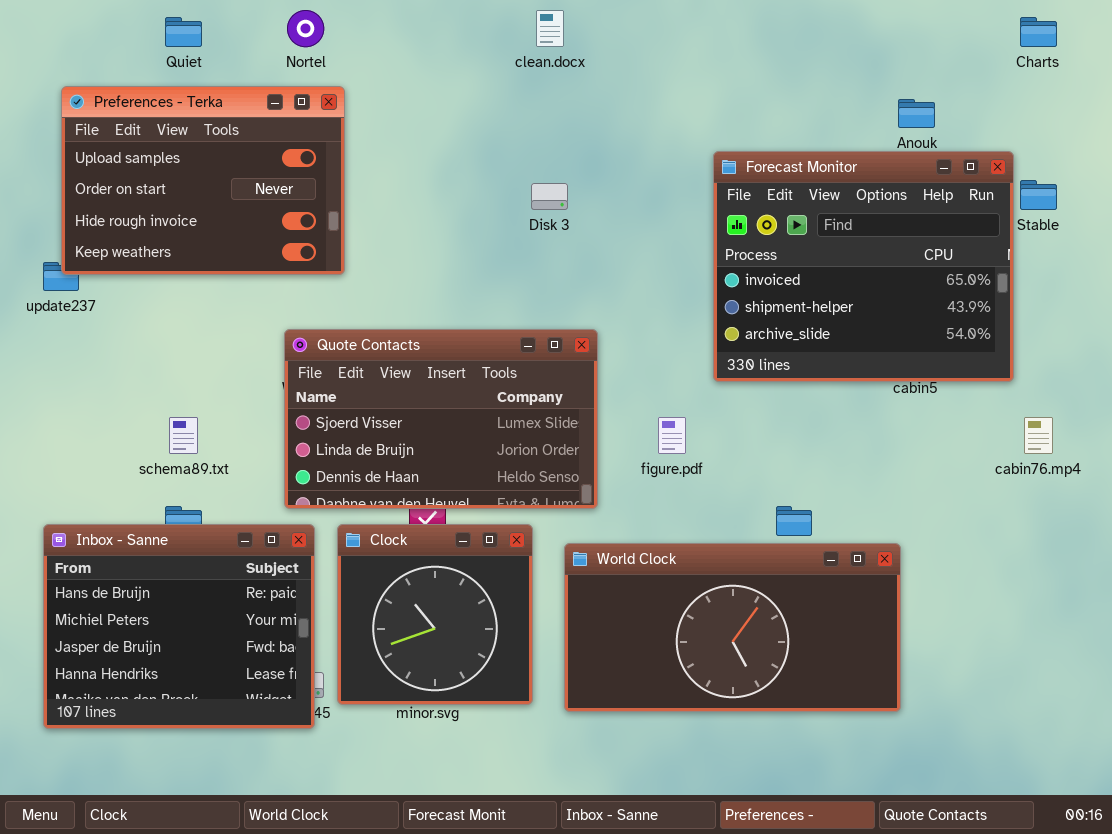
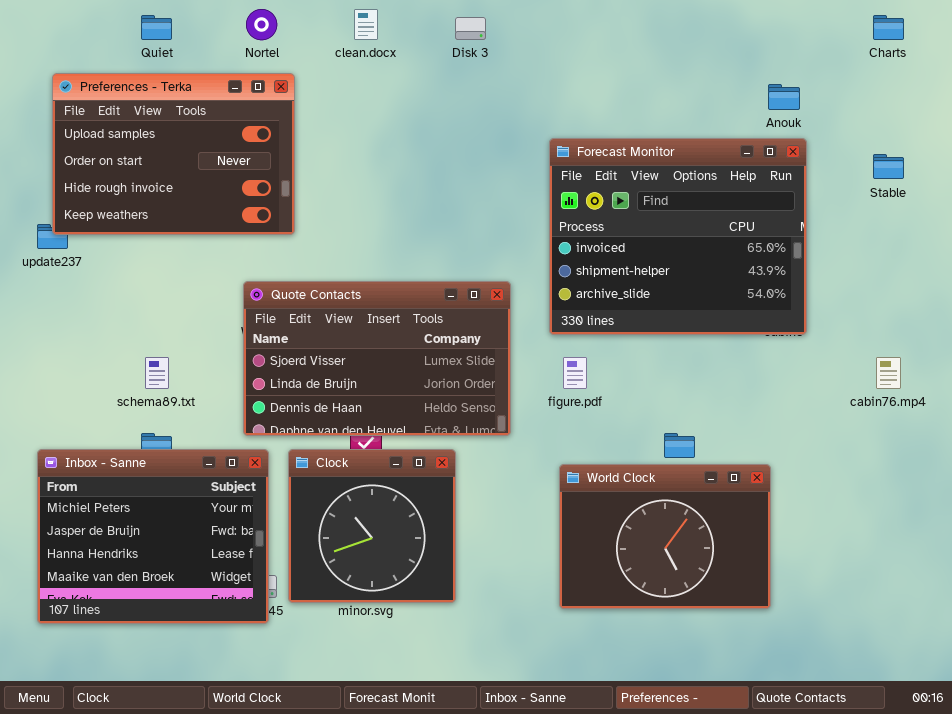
clean.docx: [536,10,564,47] -> [354,9,378,40], moved
Forecast Monitor: [713,151,1014,382] -> [549,138,807,335], moved
Disk 3: [531,183,568,210] -> [455,17,486,40], moved
Inbox - Sanne: [43,524,315,729] -> [37,449,269,624], scrolled down 1 row
World Clock: [564,543,901,712] -> [559,464,771,609], resized

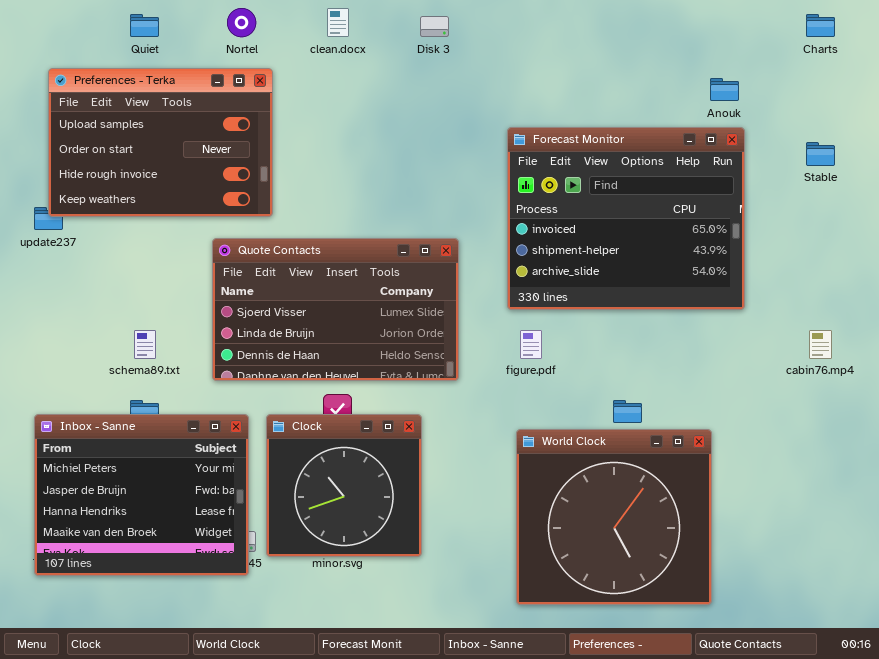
Quote Contacts: [243,281,511,436] -> [212,238,459,381], moved
World Clock: [559,464,771,609] -> [516,429,712,605], resized

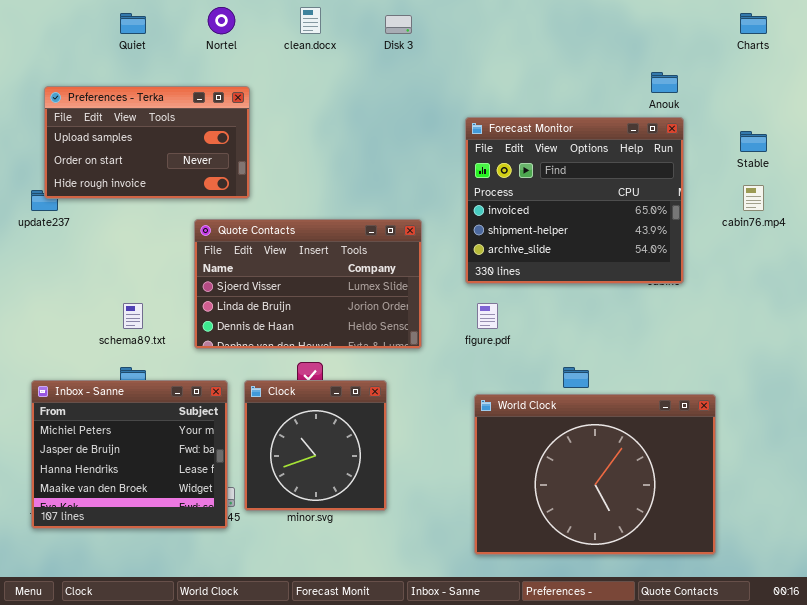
Preferences - Terka: [48,68,273,217] -> [44,86,250,199], resized
cabin76.mp4: [809,330,832,359] -> [743,185,764,211], moved
World Clock: [516,429,712,605] -> [474,394,716,555], resized

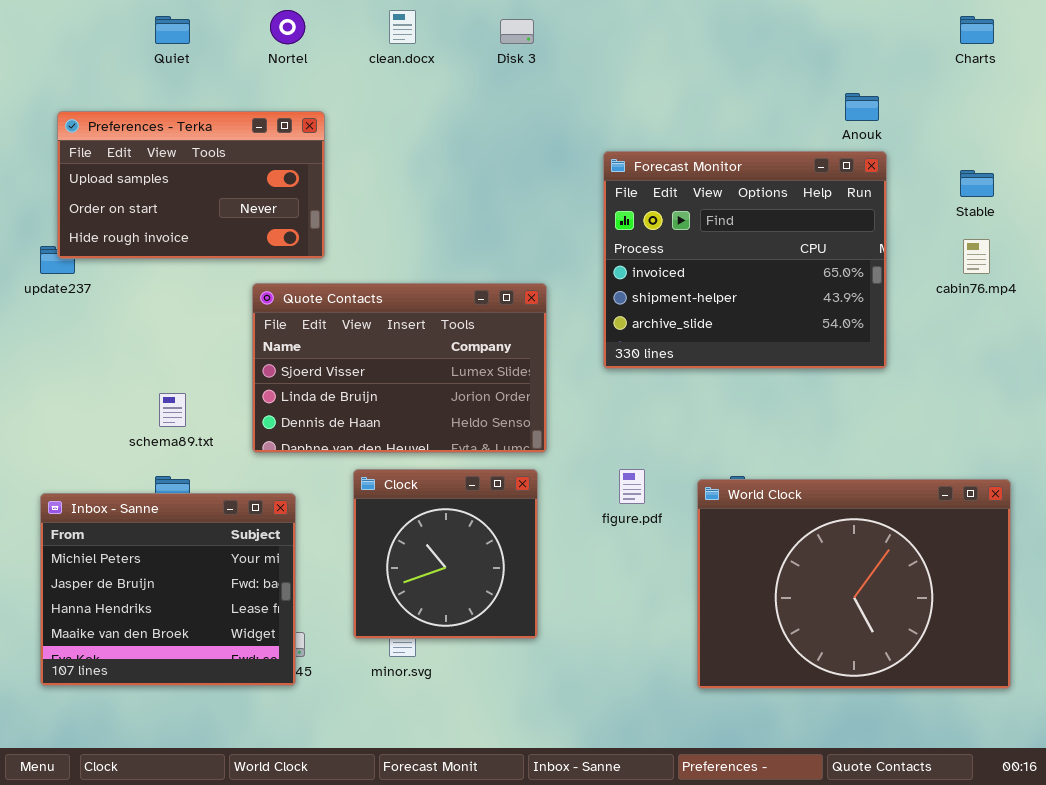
figure.pdf: [477,303,498,329] -> [619,469,645,504], moved
Clock: [244,380,387,511] -> [353,469,538,639], moved
World Clock: [474,394,716,555] -> [697,479,1011,689], moved

